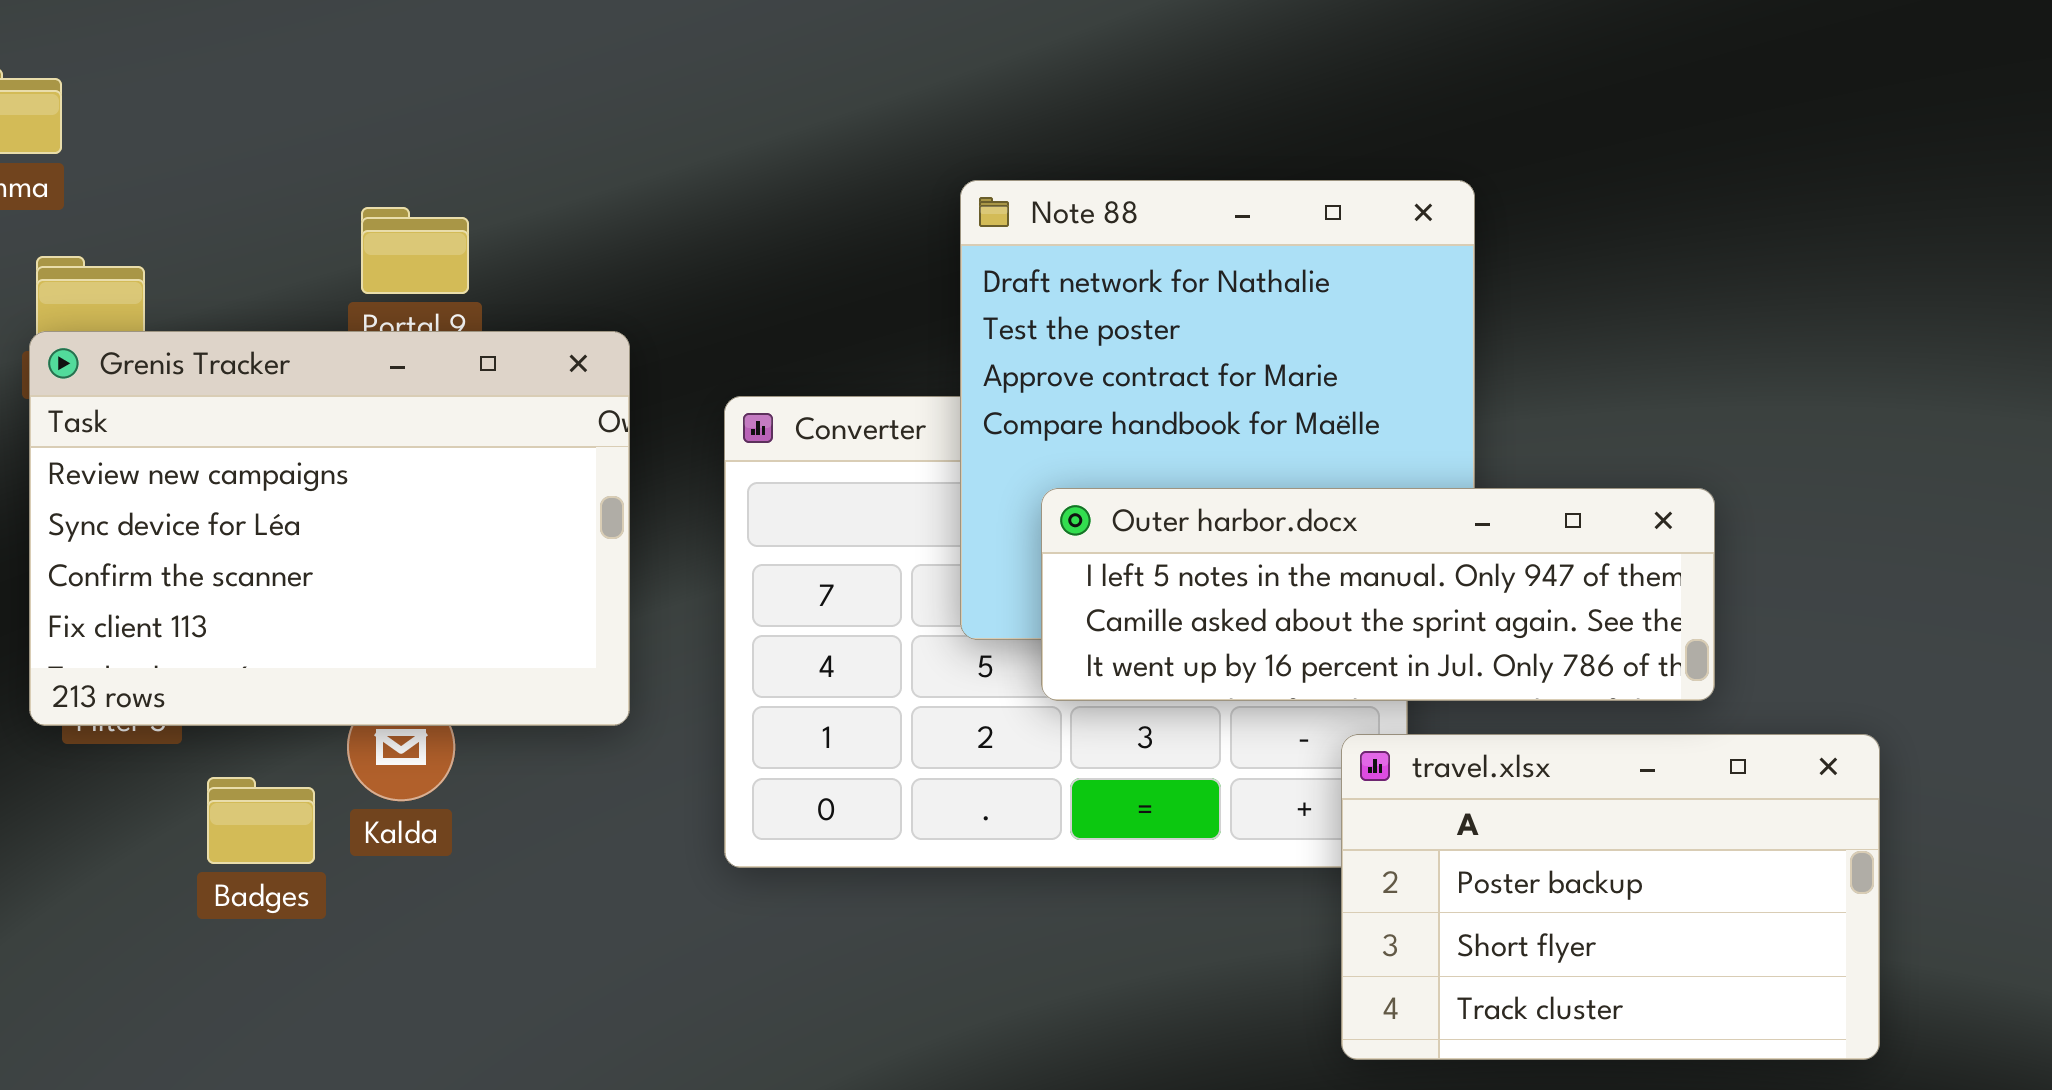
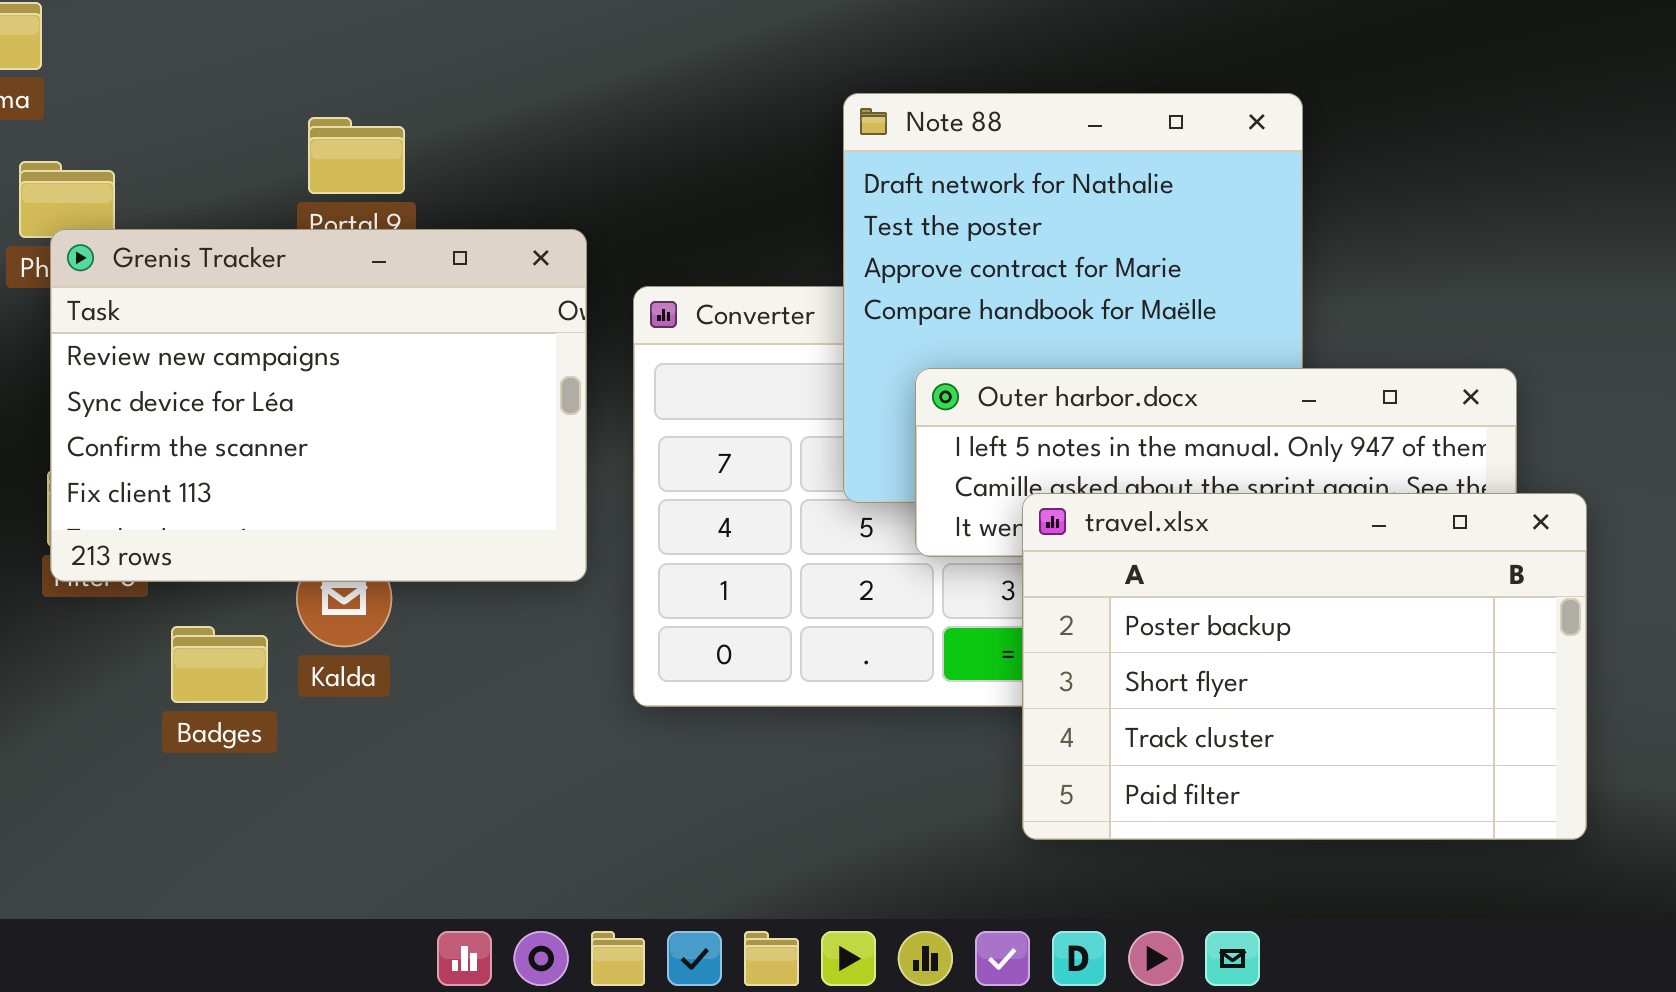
Grenis Tracker: [29,331,630,726] -> [50,229,587,582], moved
travel.xlsx: [1341,734,1880,1060] -> [1022,493,1587,840], moved, resized

